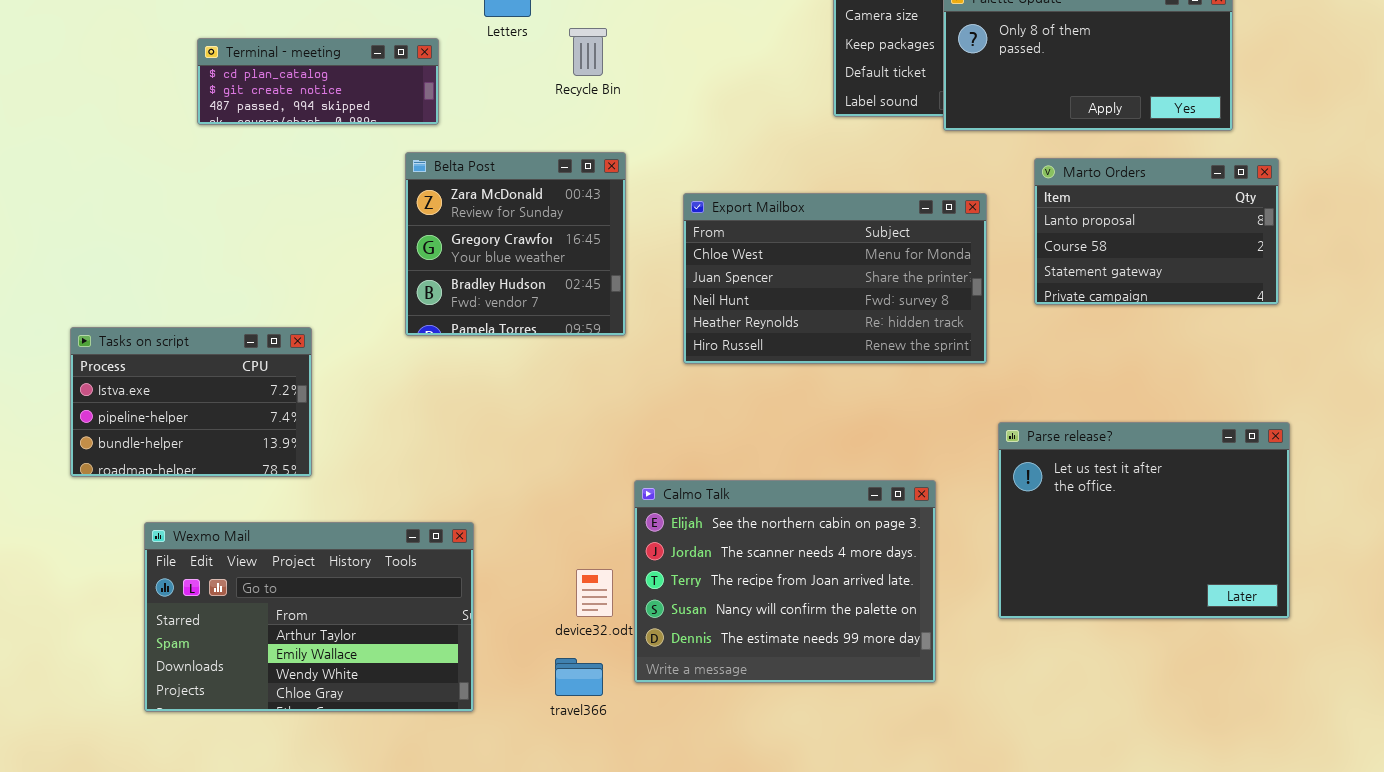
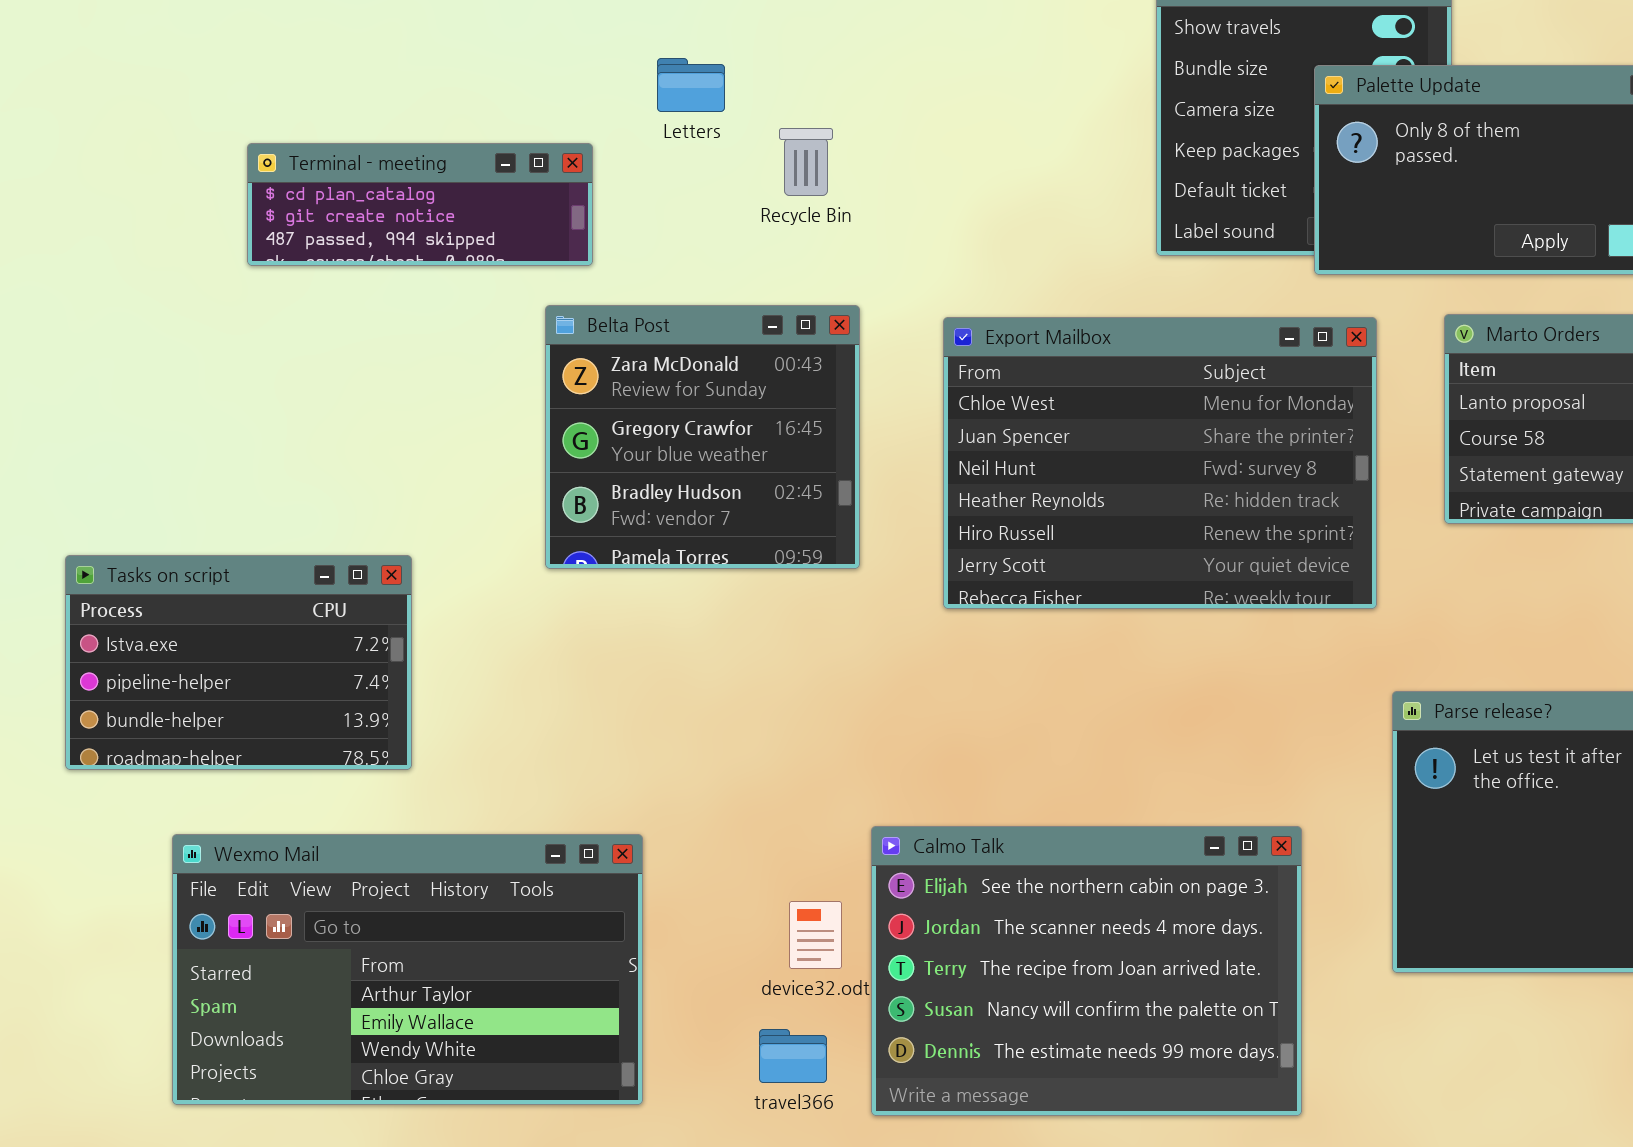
Export Mailbox: [683,193,987,364] -> [943,317,1377,609], resized
Calmo Talk: [634,480,936,683] -> [871,826,1302,1116], moved

